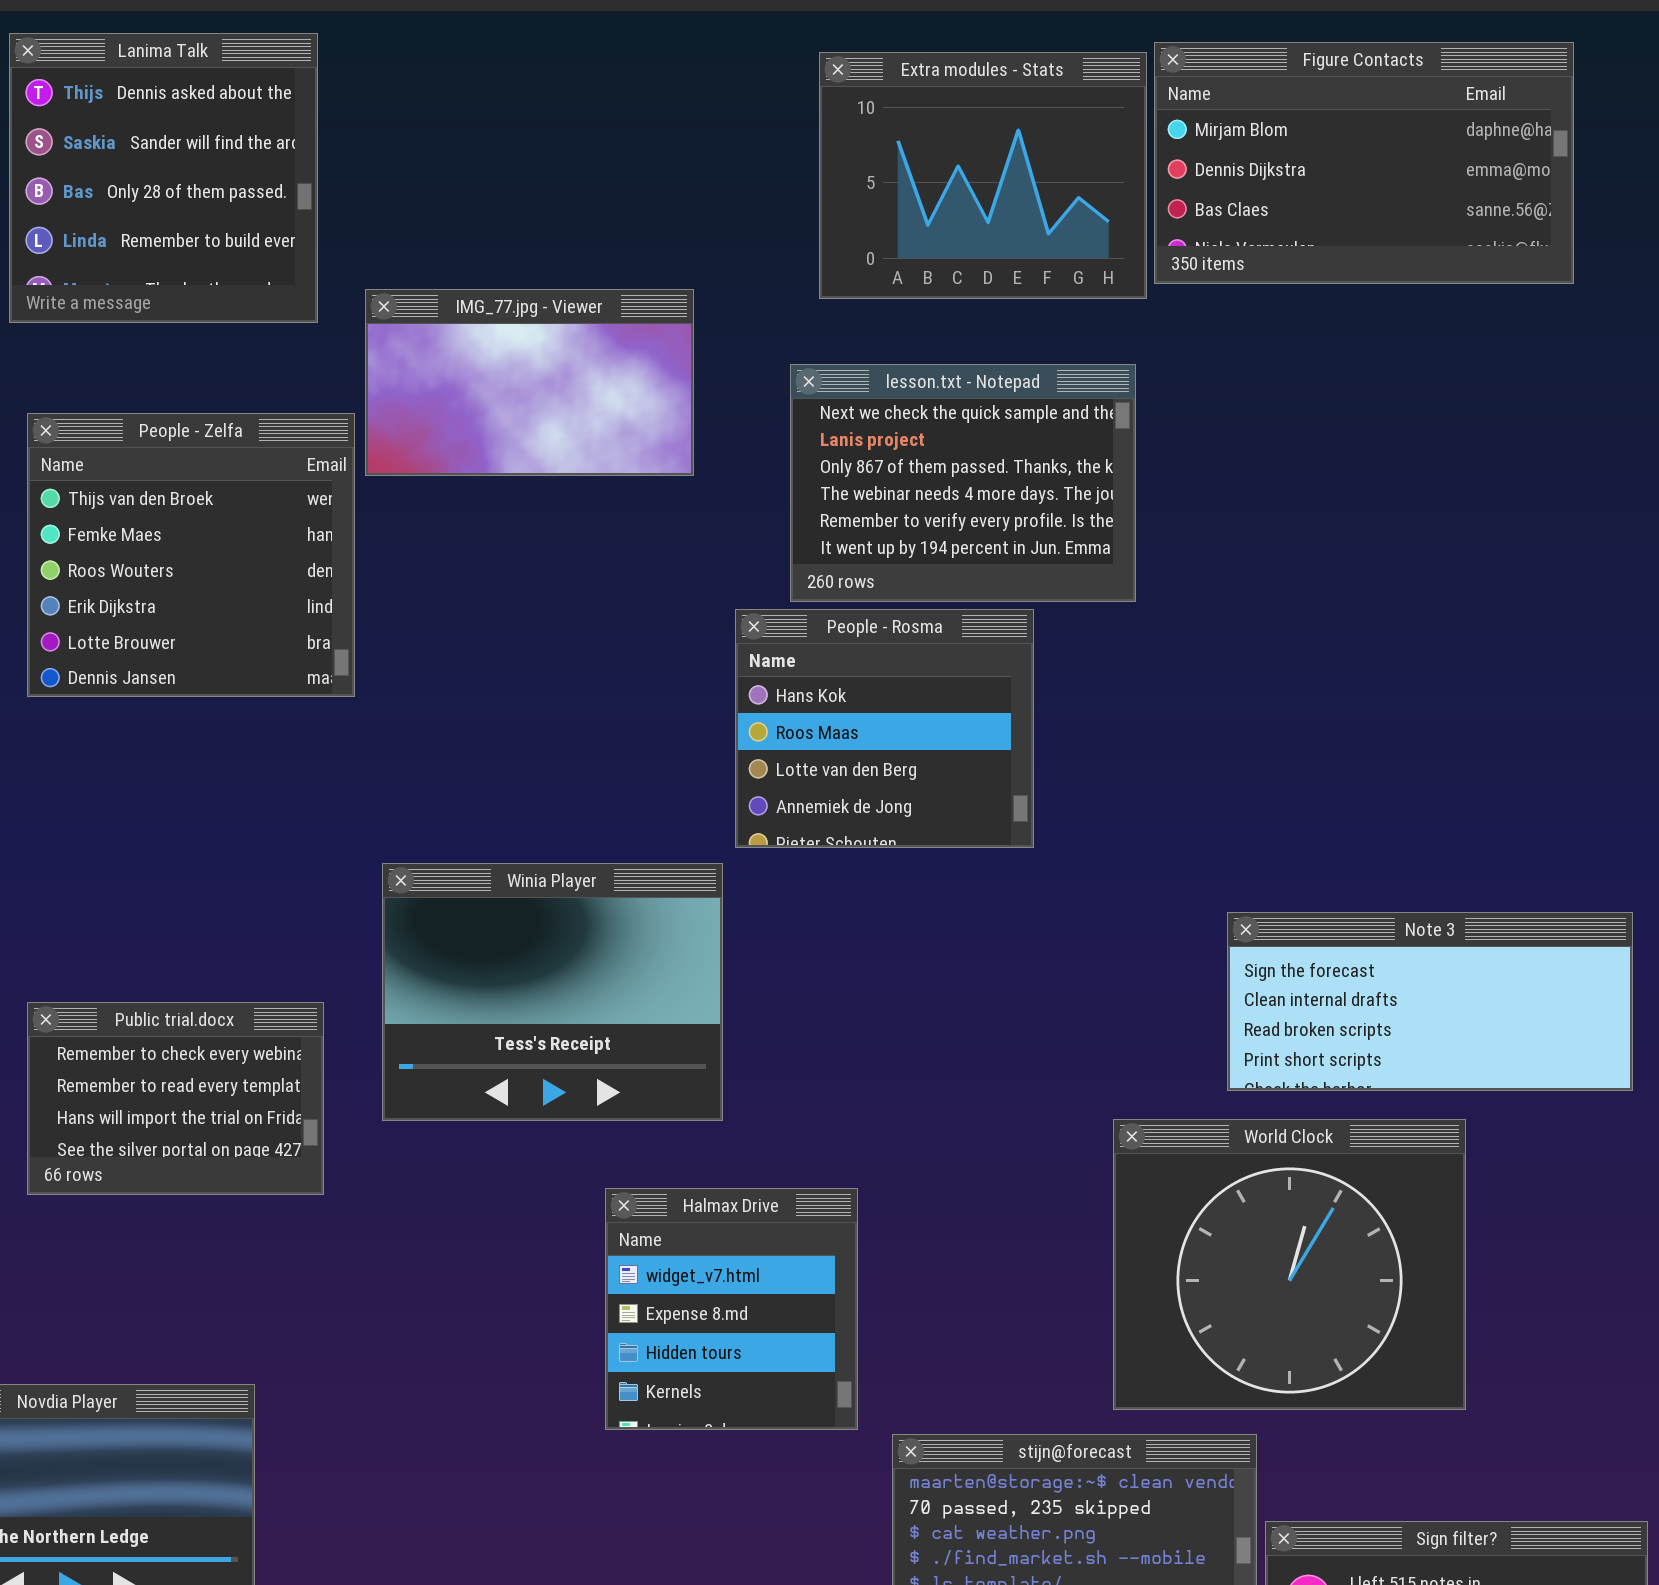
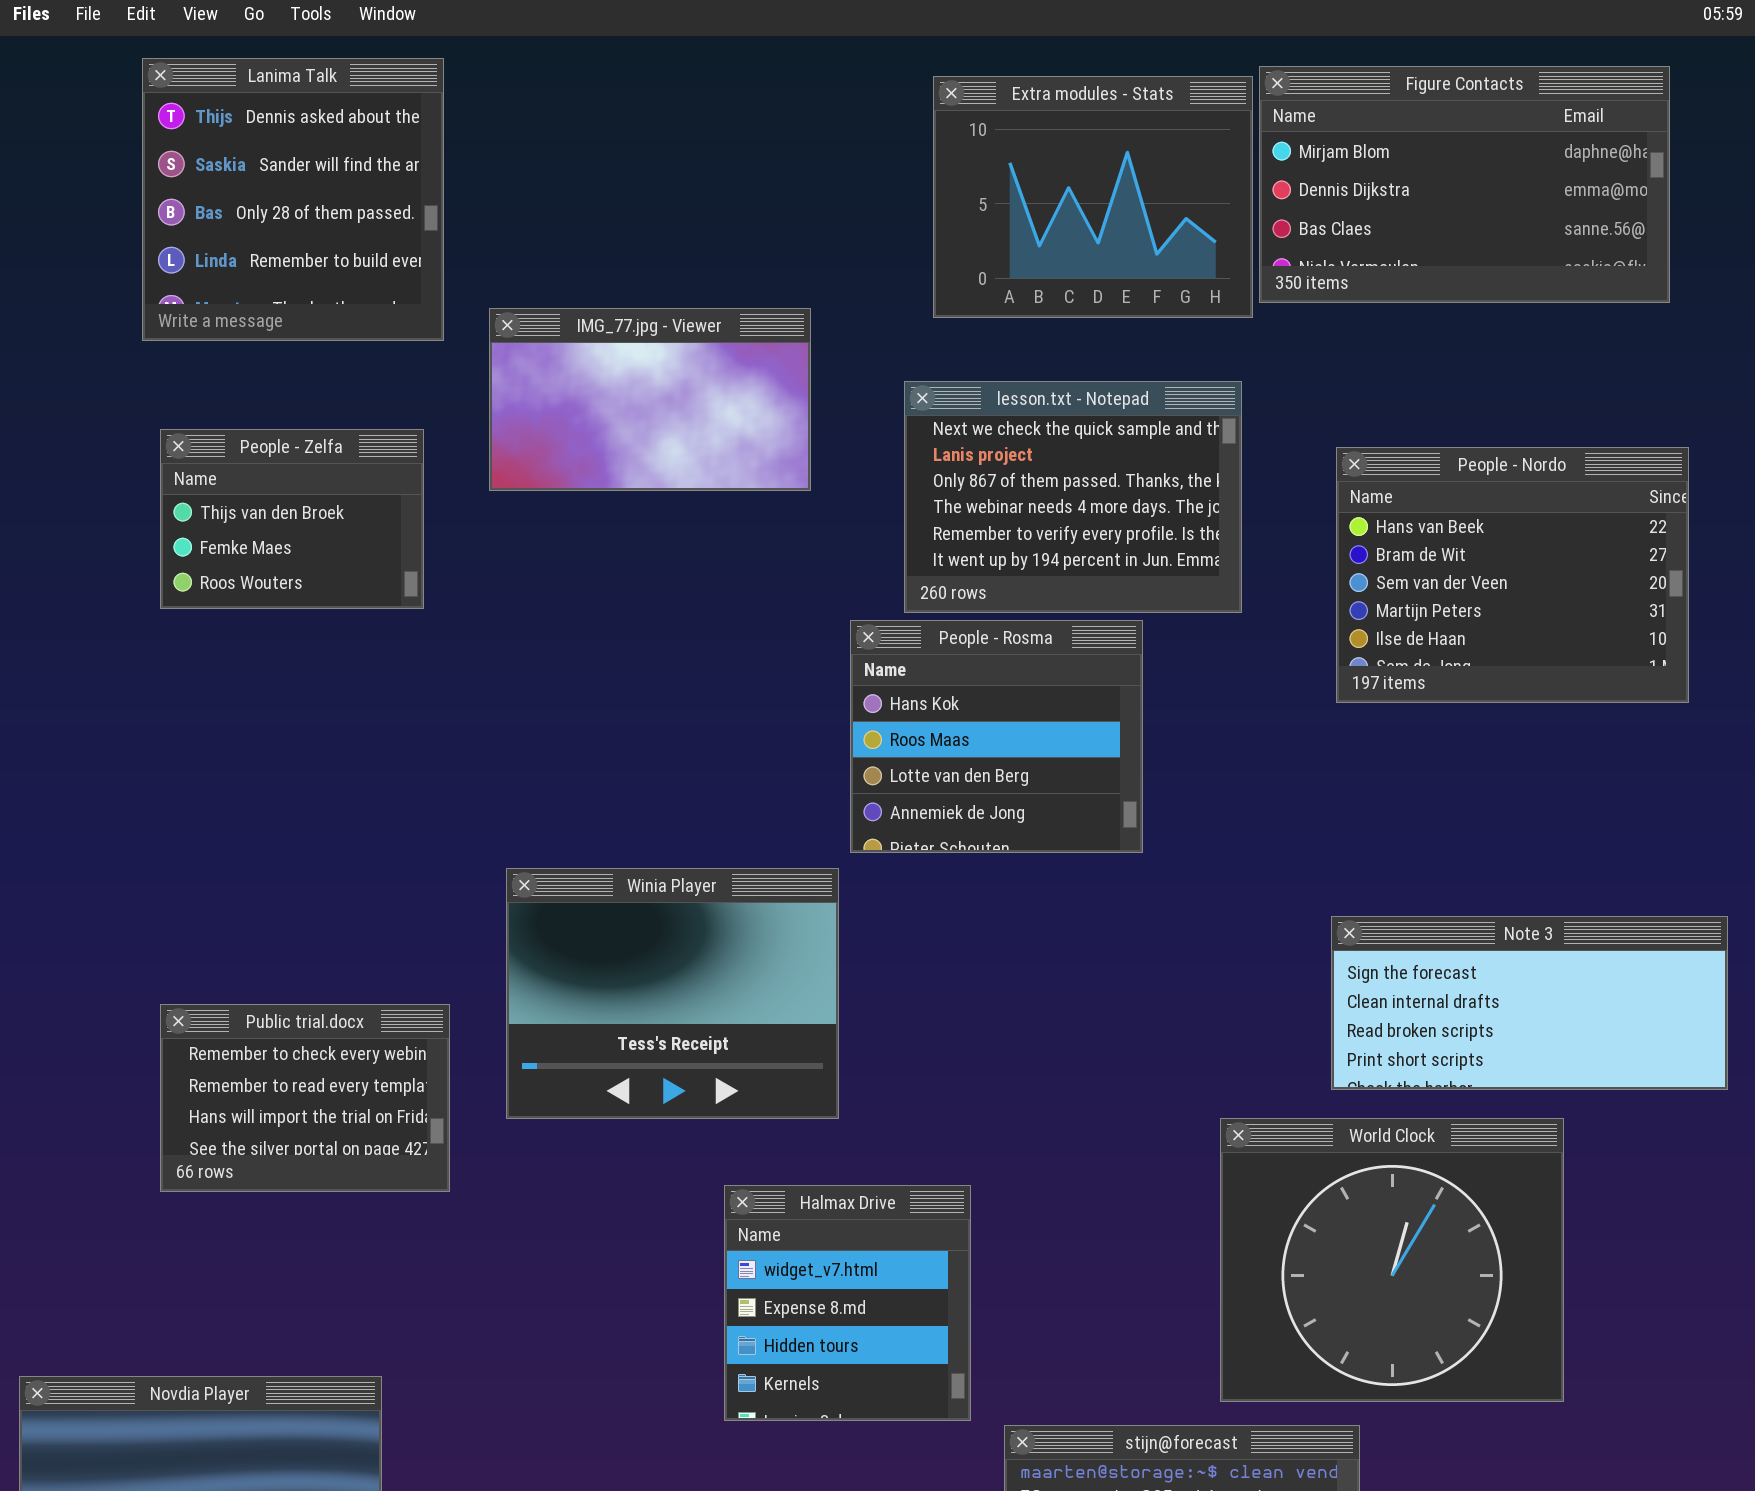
People - Zelfa: [27,413,355,697] -> [160,429,424,609], resized
People - Nordo: none -> [1336,447,1689,703], opened

